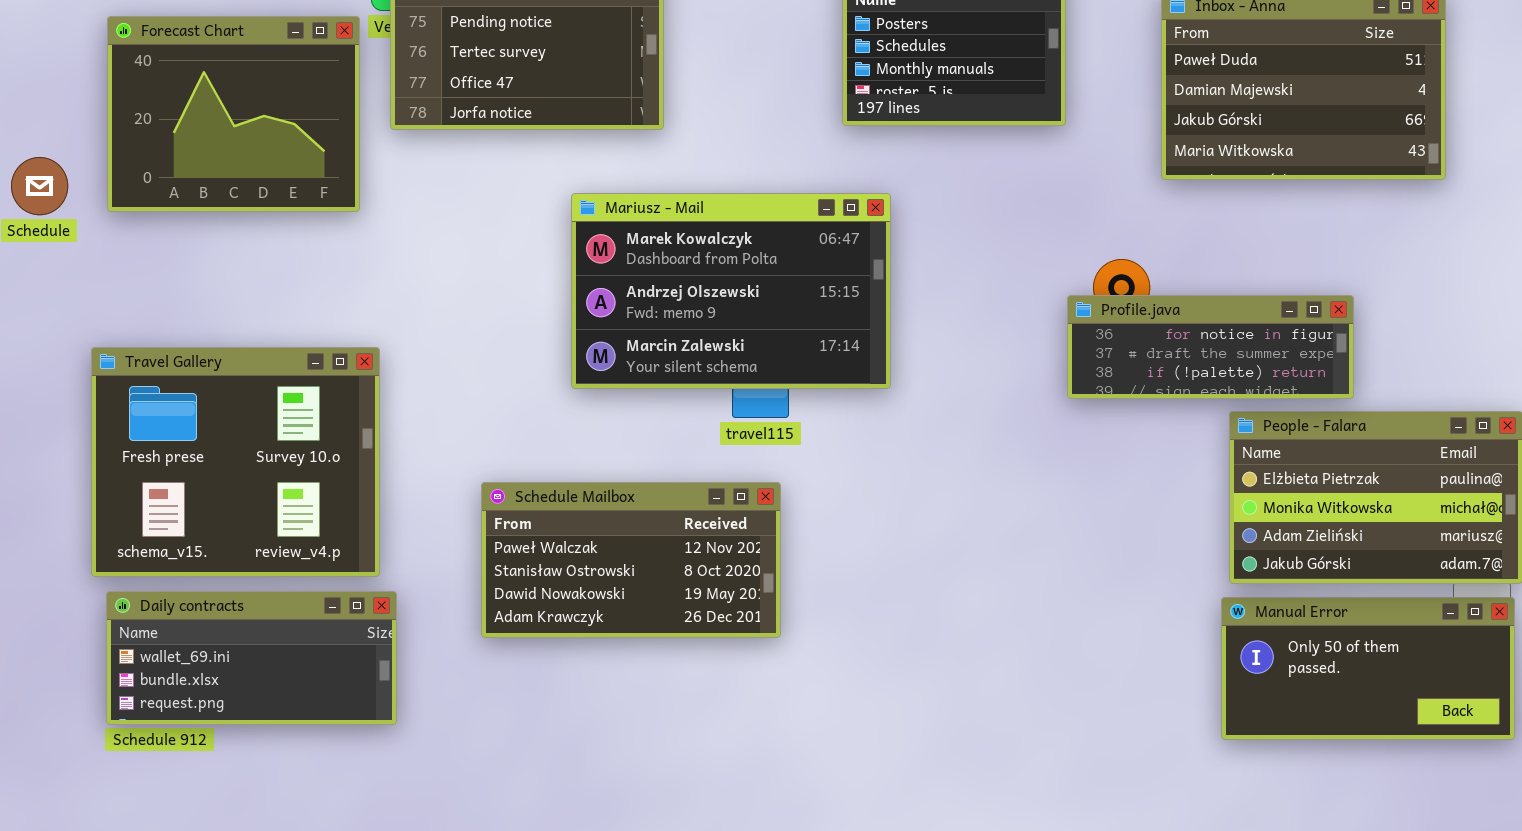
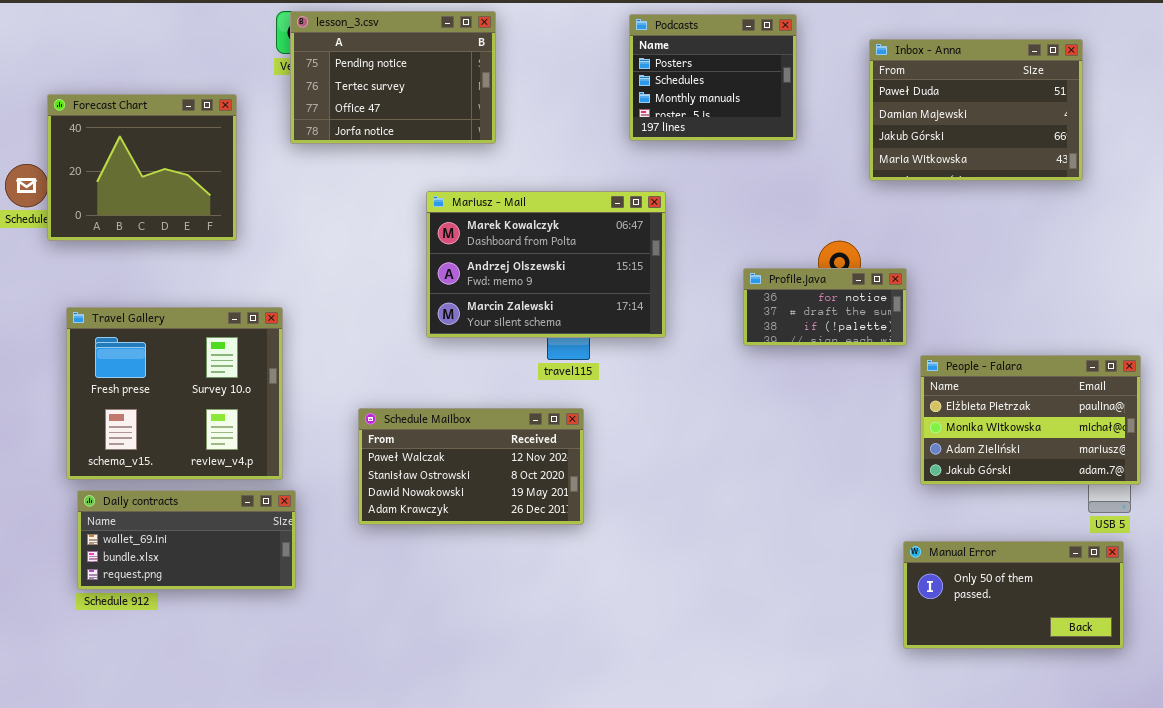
Forecast Chart: [107,16,360,212] -> [47,94,237,241], moved
Profile.java: [1067,295,1354,399] -> [743,268,907,346], moved, resized
Manual Error: [1221,597,1515,740] -> [903,541,1124,649], moved

